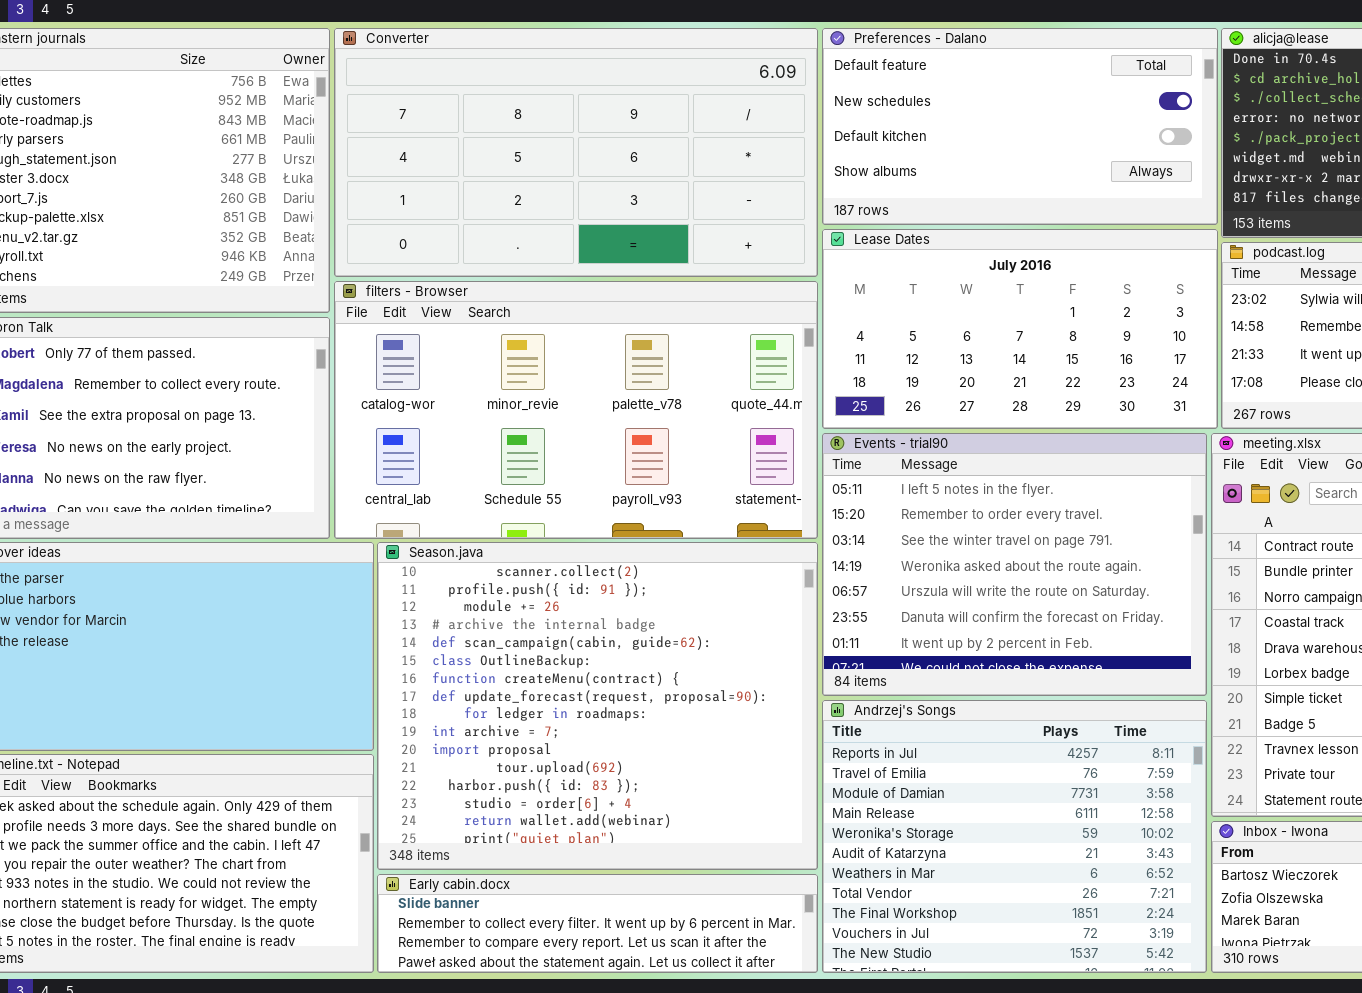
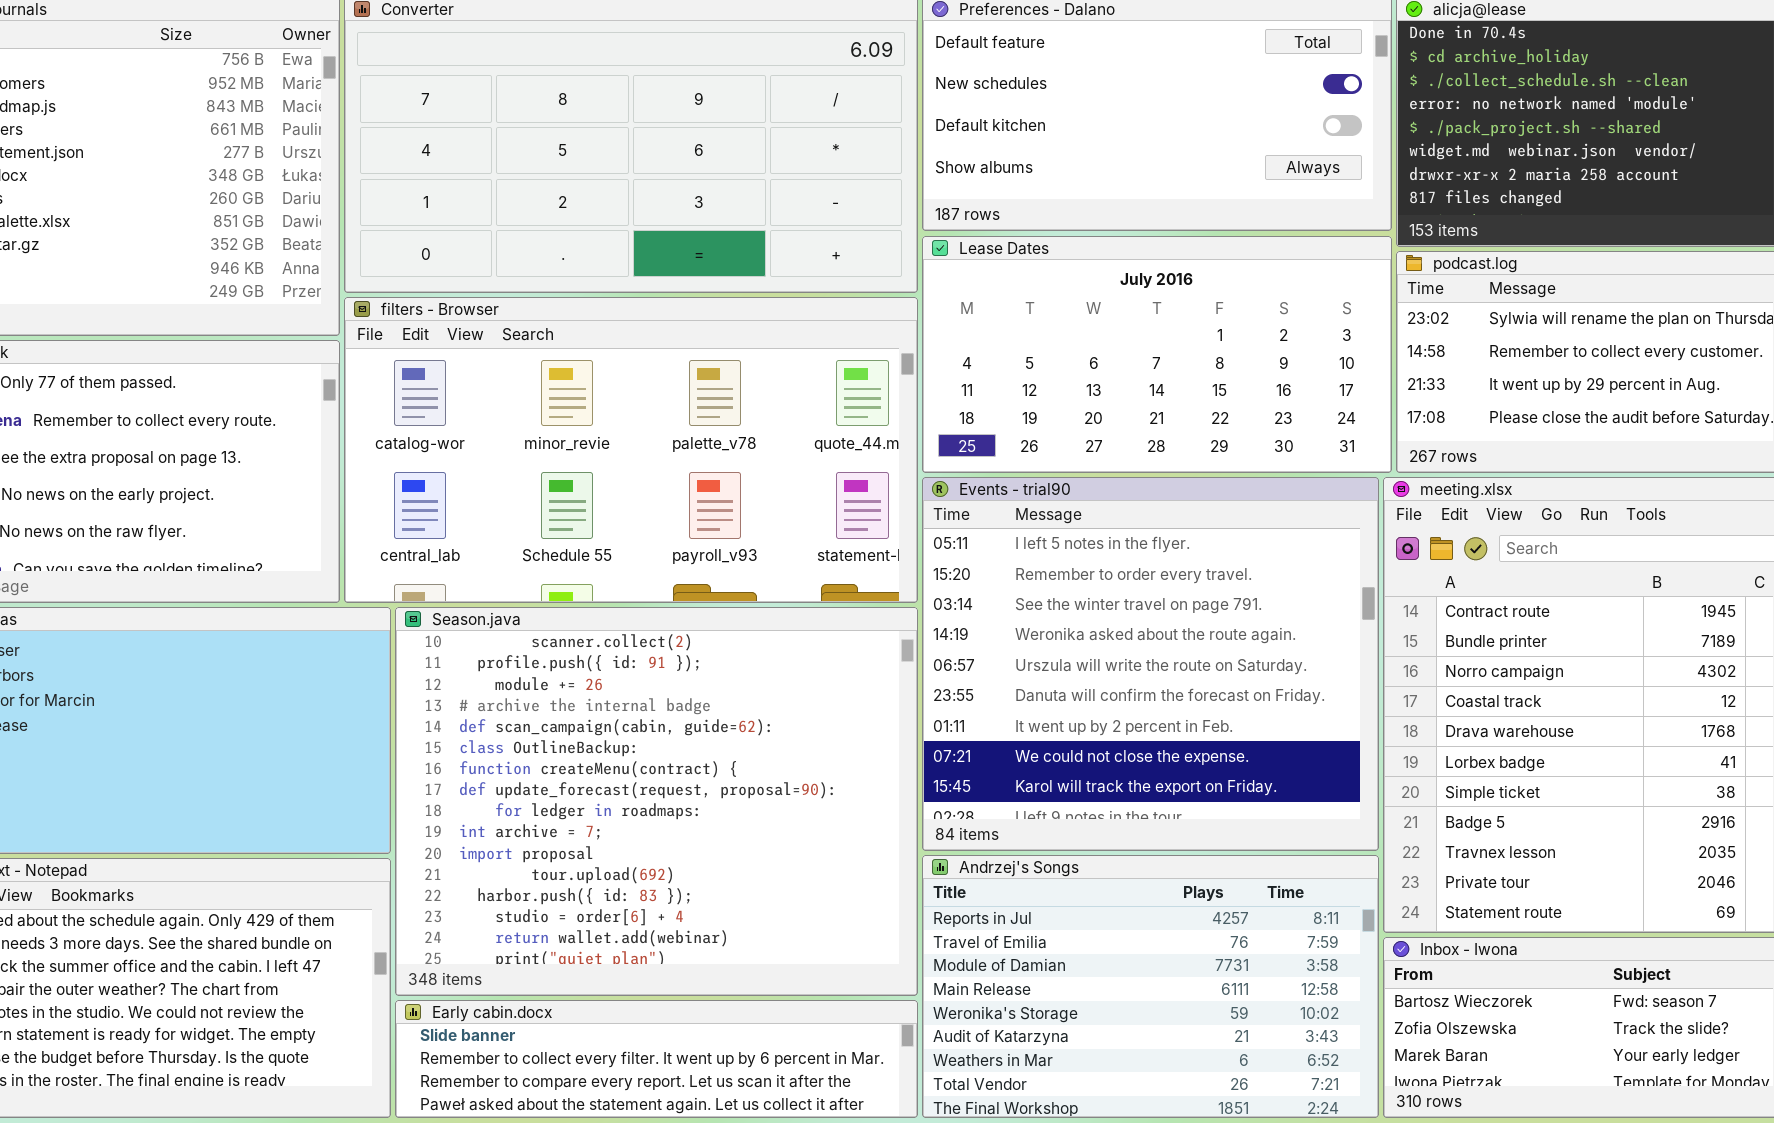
Events - trial90: [822,433,1207,696] -> [922,477,1379,851], resized
Andrzej's Songs: [822,700,1207,973] -> [922,855,1379,1118], resized

